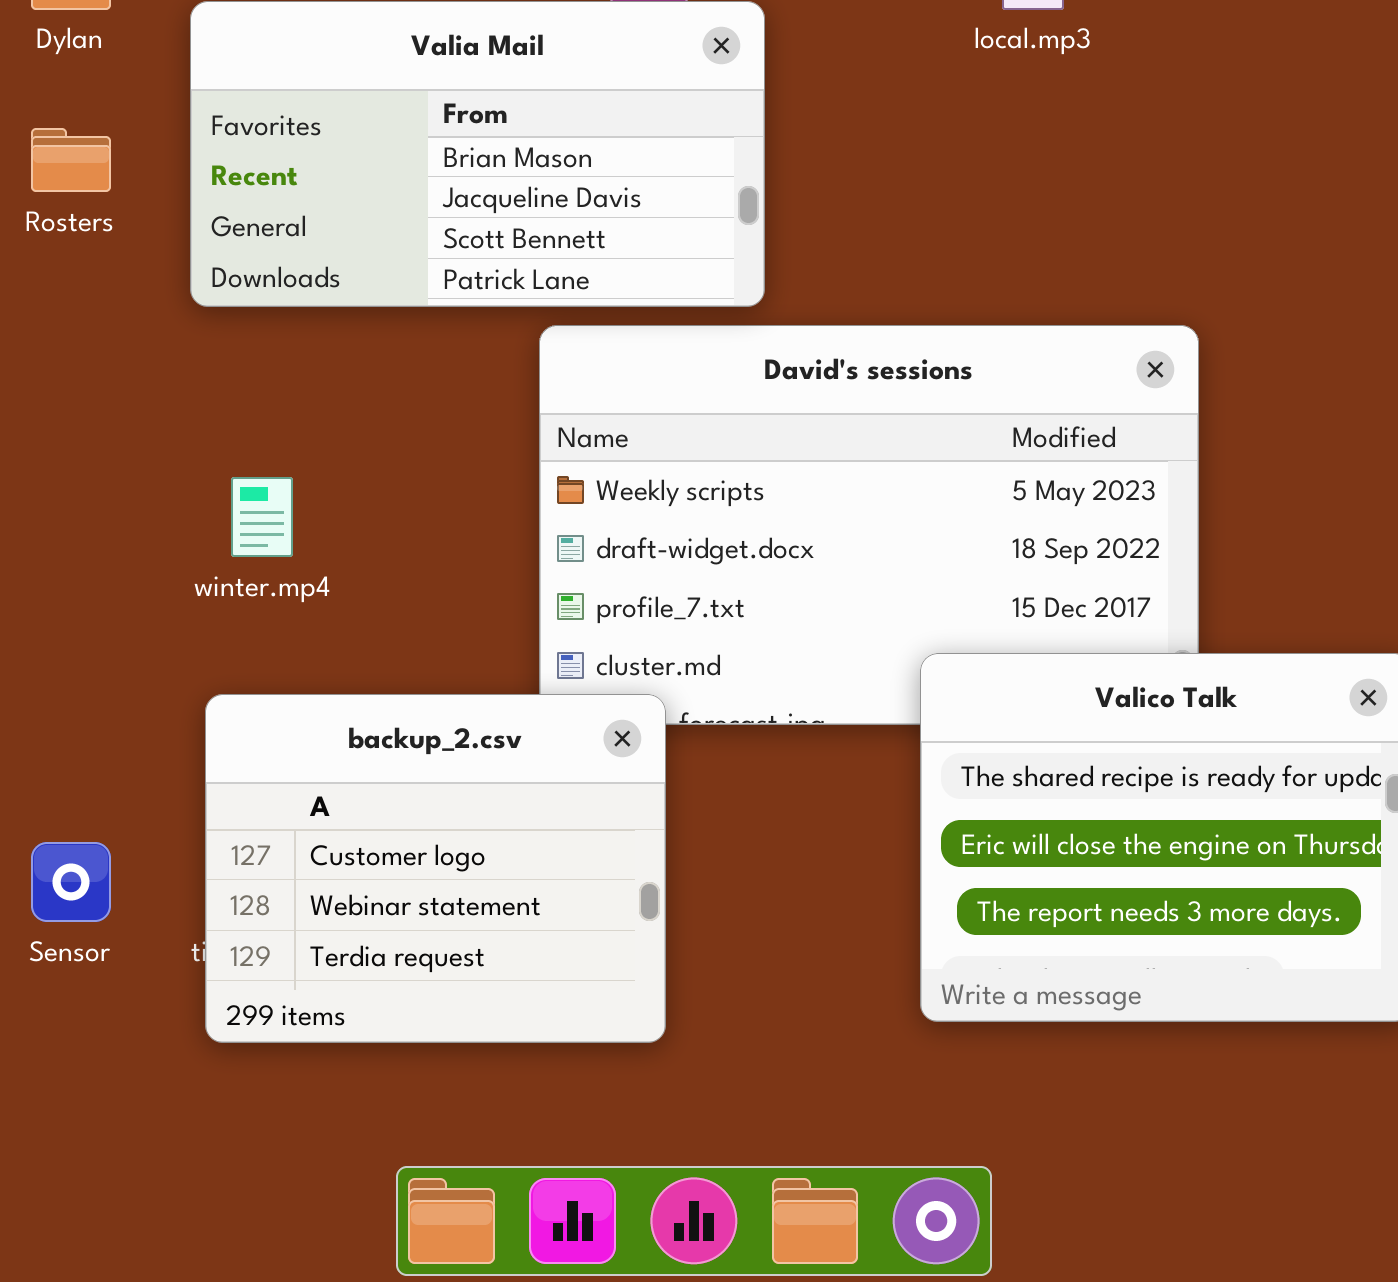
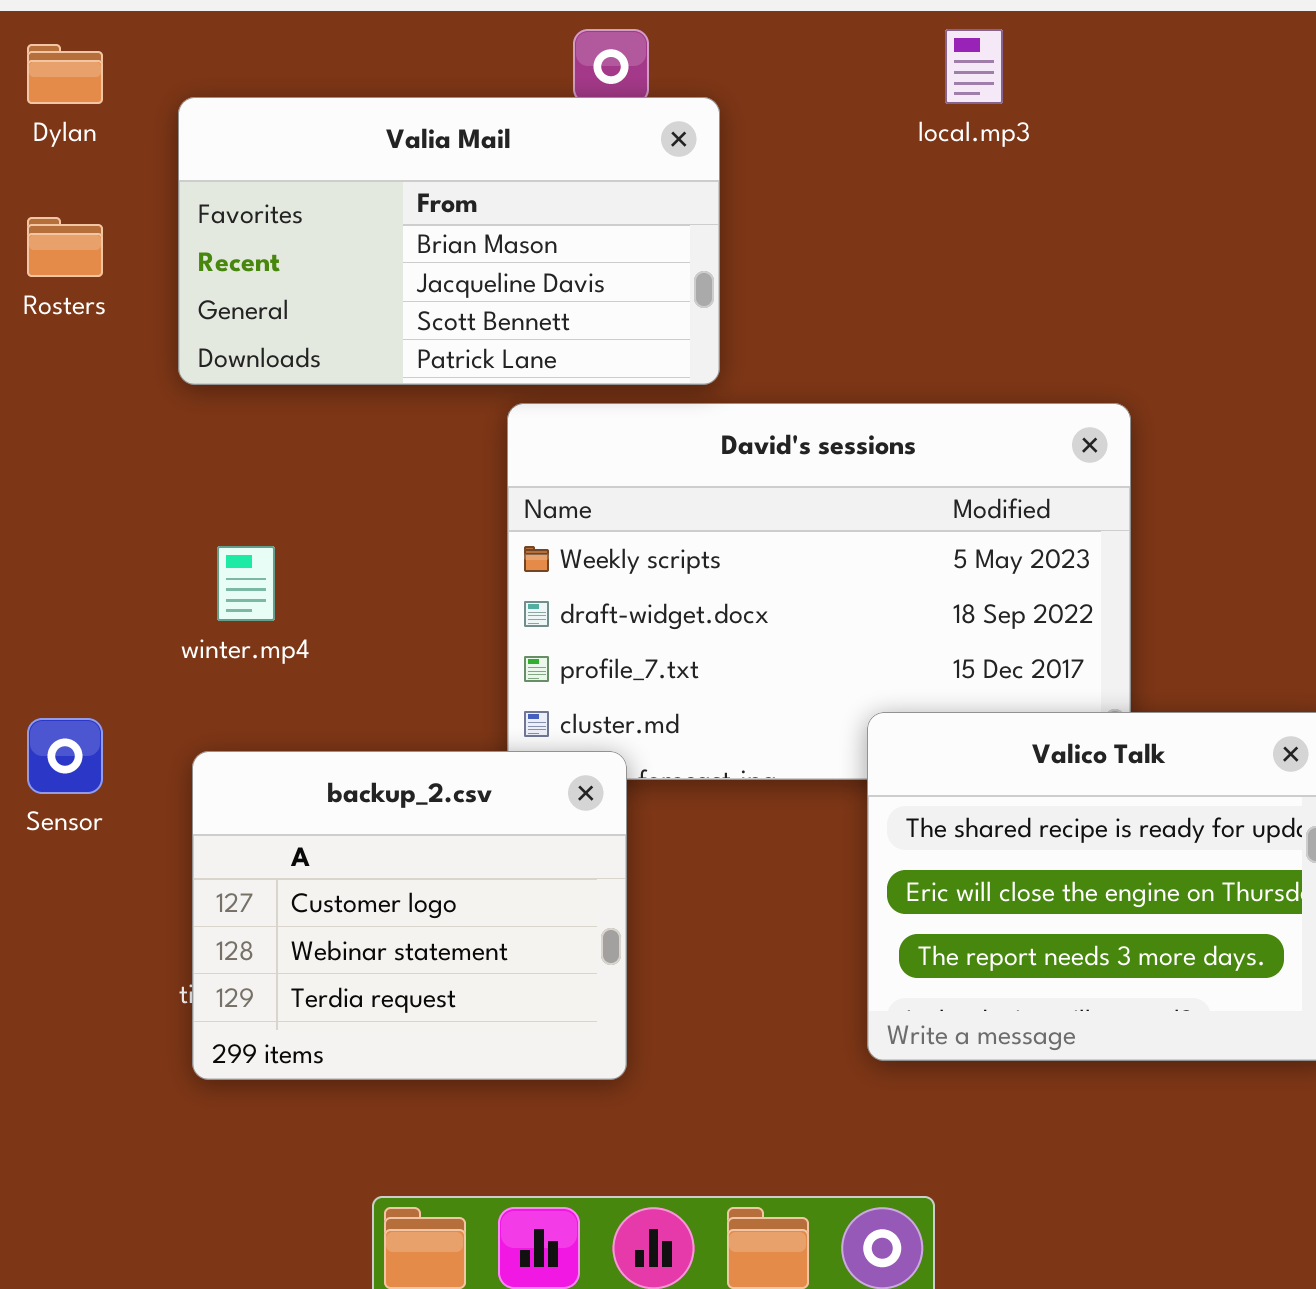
Sensor: [31,842,111,922] -> [27,718,103,794], moved

